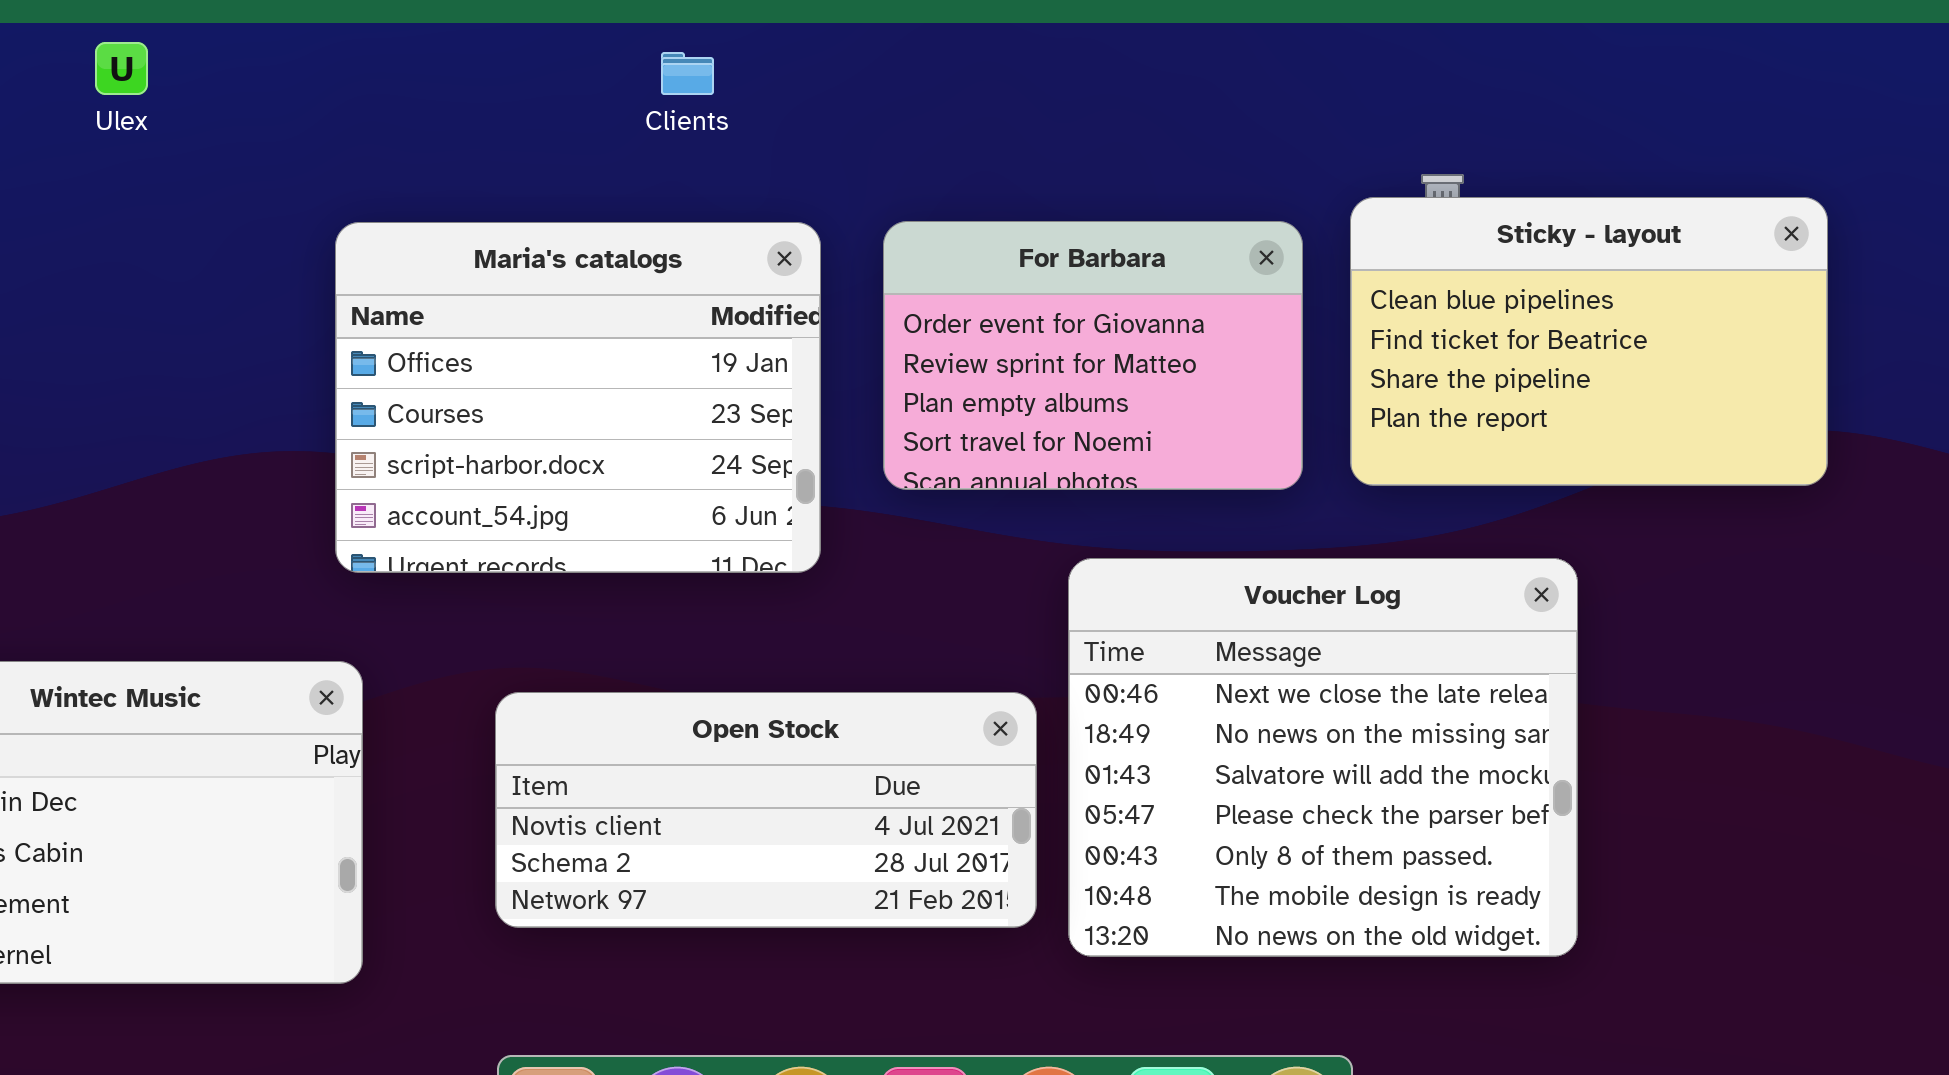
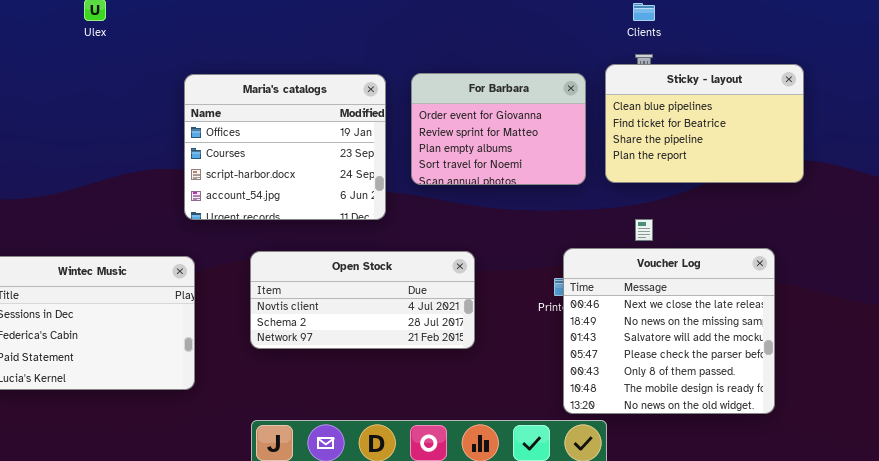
Clients: [661,52,714,95] -> [633,3,655,21], moved
Voucher Log: [1068,558,1578,957] -> [563,248,775,414], moved
Open Stock: [495,692,1037,928] -> [250,251,475,349], moved

